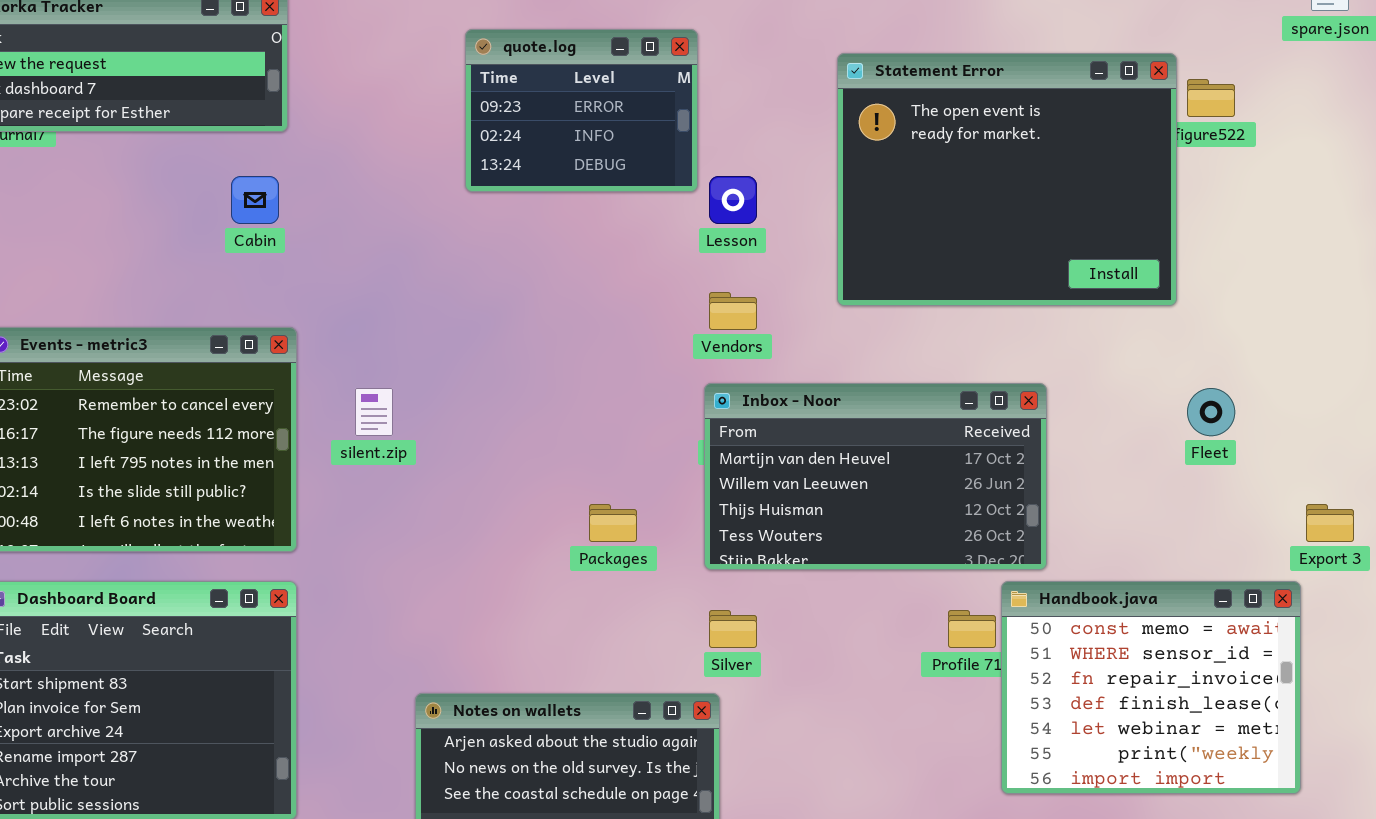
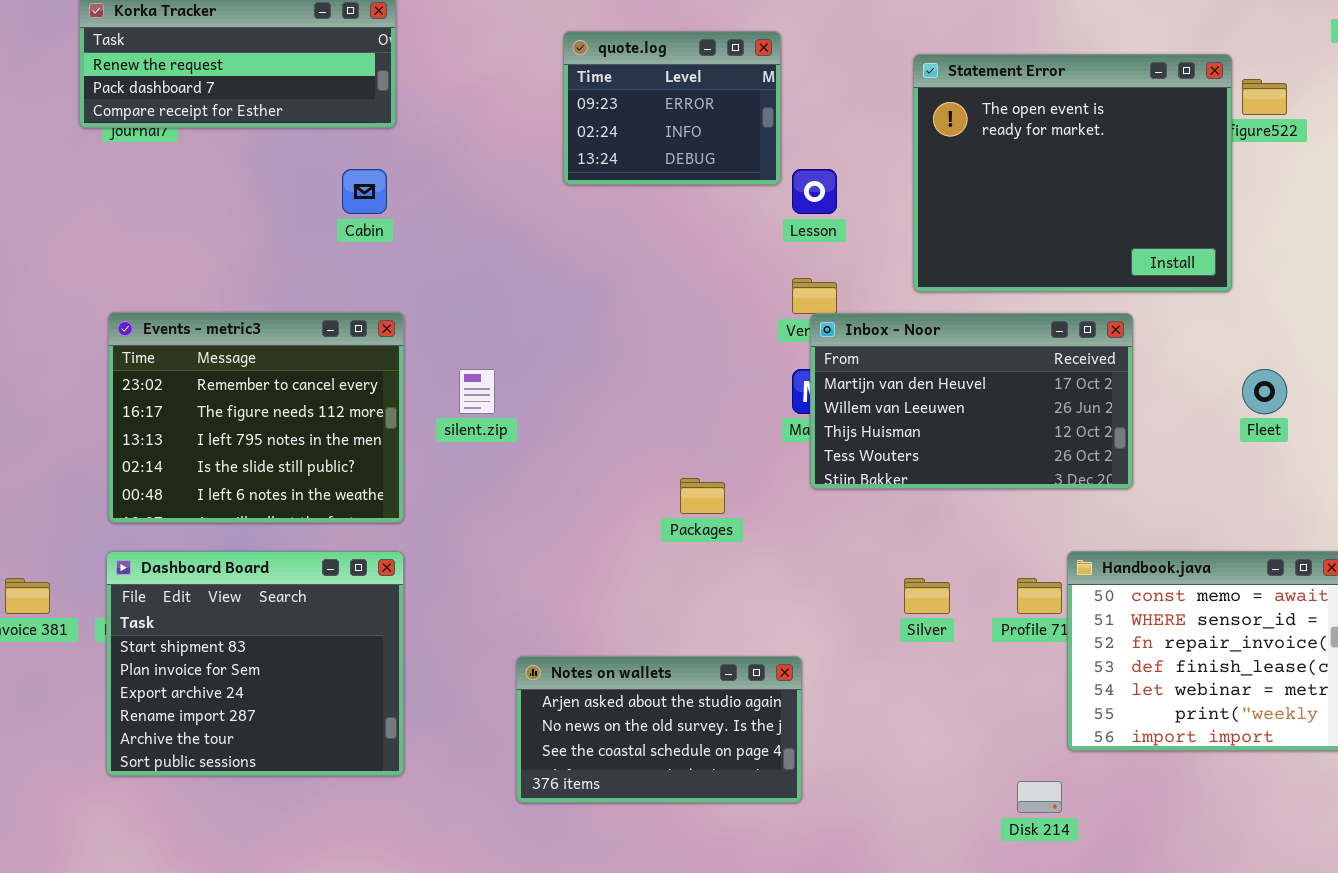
Inbox - Noor: [704,383,1047,570] -> [810,313,1133,489], moved
Silver: [709,610,757,648] -> [904,578,950,614], moved

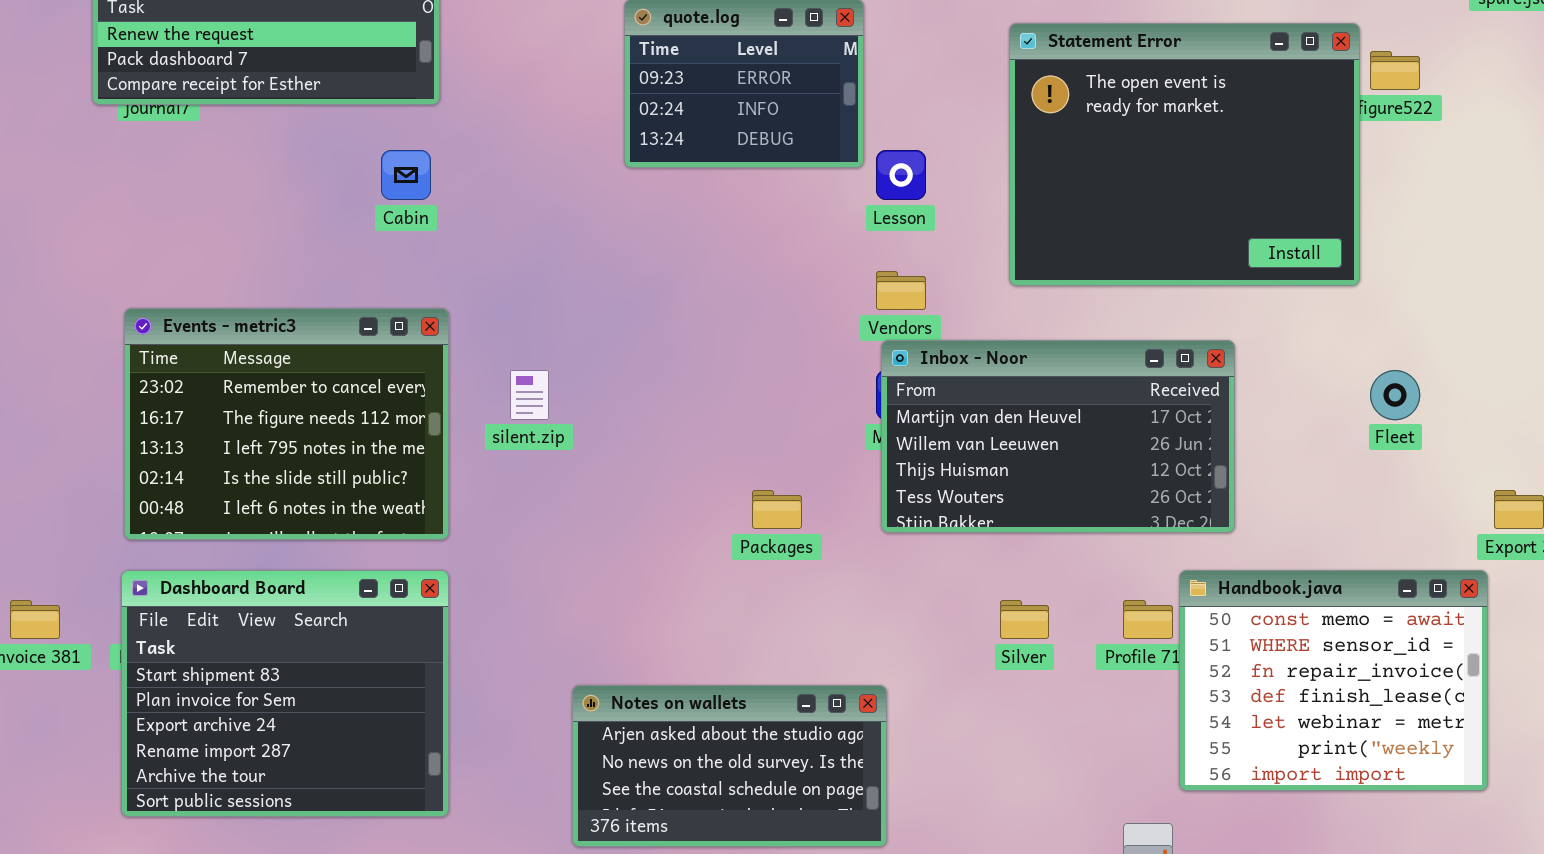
Inbox - Noor: [810,313,1133,489] -> [881,340,1235,533], moved

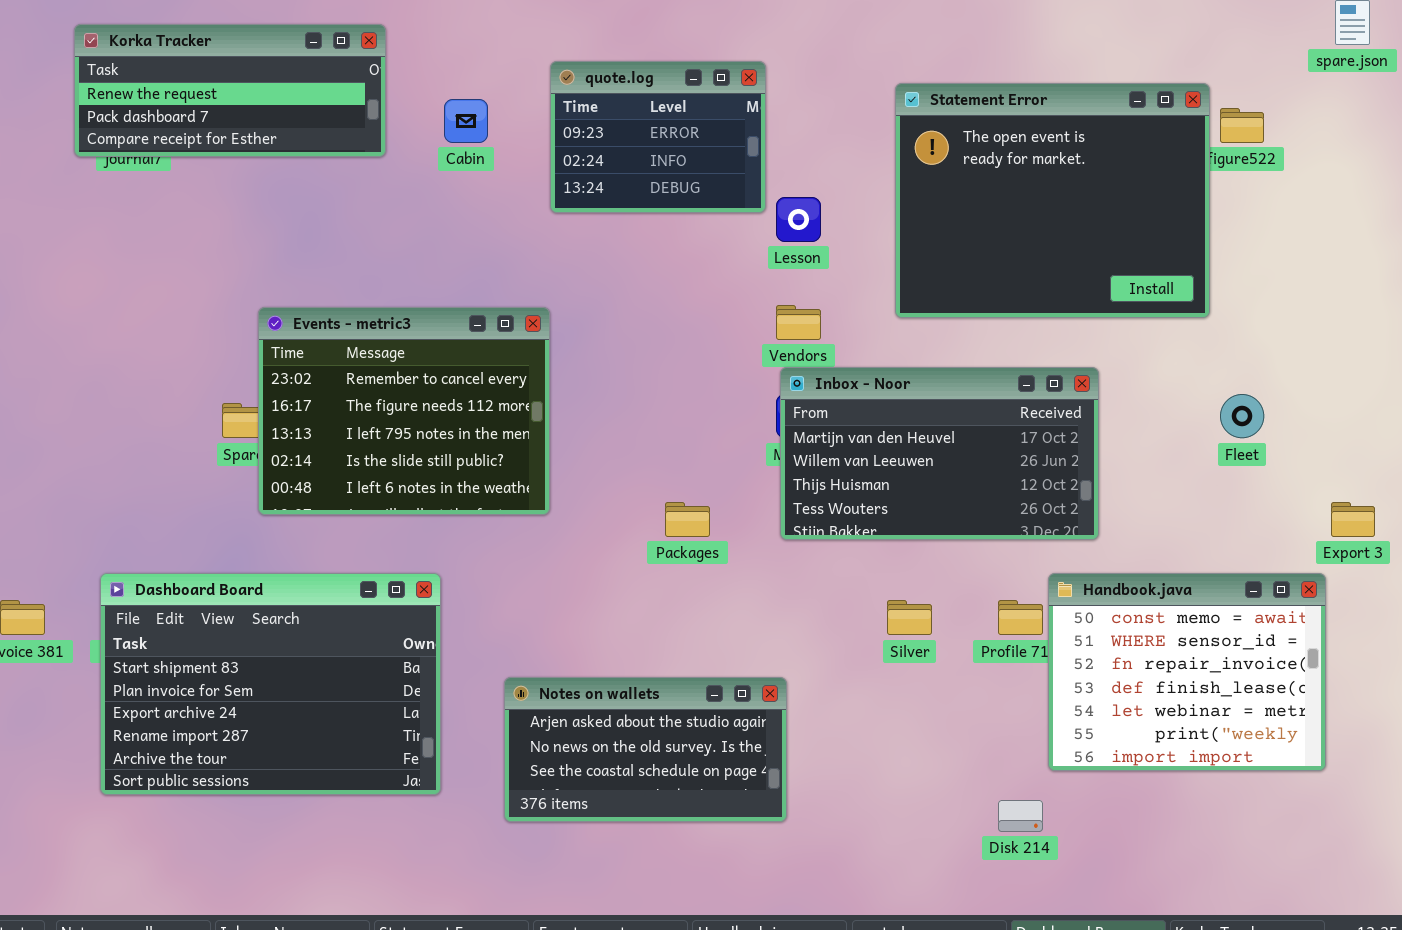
Cabin: [381,150,431,200] -> [444,99,488,143], moved
Events - metric3: [124,308,449,540] -> [258,307,550,515], moved
Dashboard Board: [121,570,449,817] -> [100,573,441,795], resized

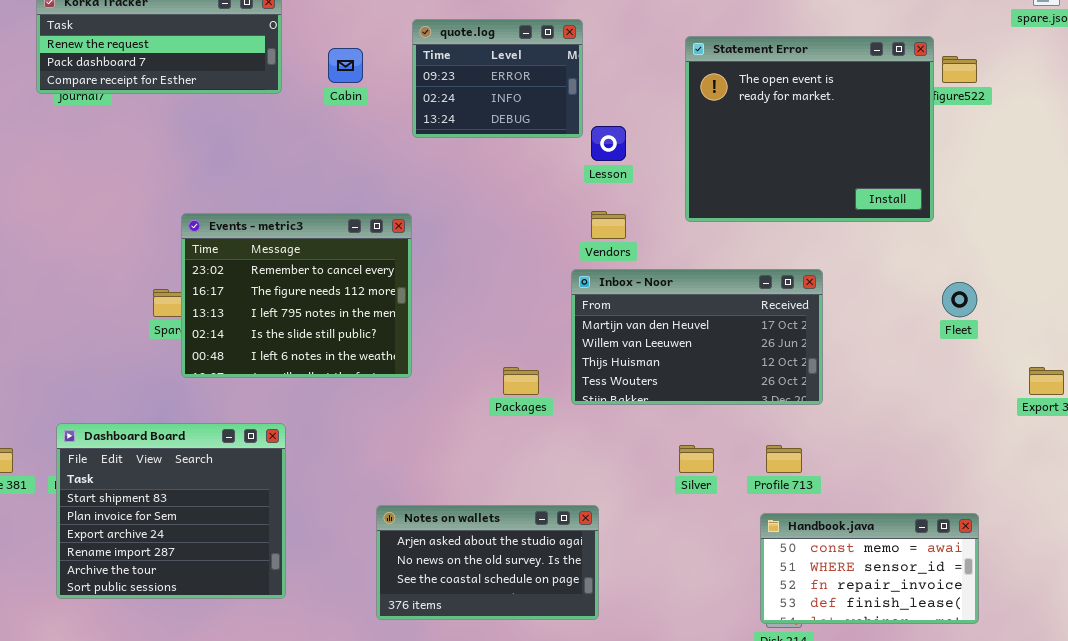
Inbox - Noor: [780,367,1099,540] -> [571,269,823,405], moved
Dashboard Board: [100,573,441,795] -> [56,423,286,599], resized
Handbook.java: [1048,573,1326,771] -> [760,513,979,624], moved, resized

